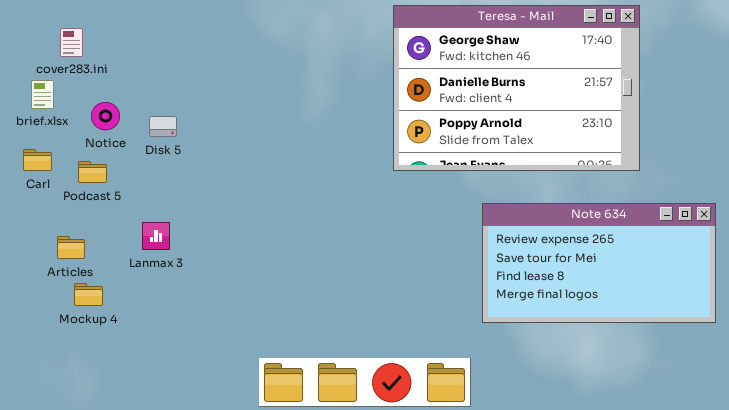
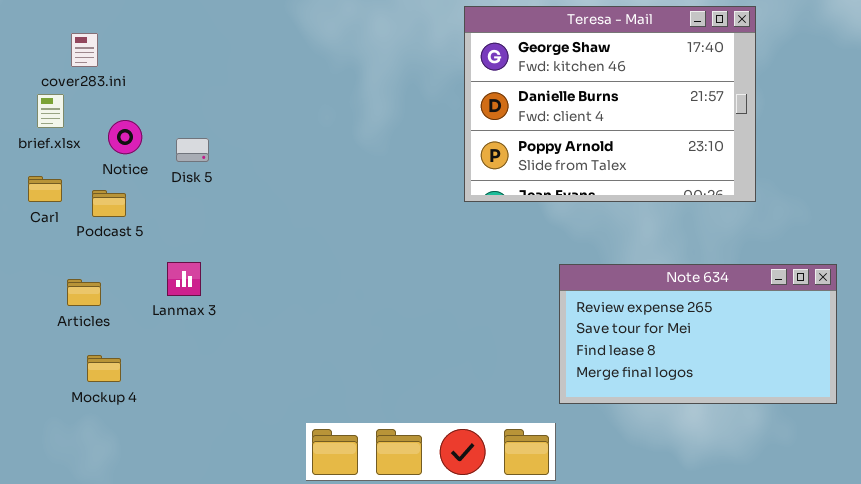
Note 634: [482,203,716,323] -> [559,264,837,404], moved
Mockup 4: [74,283,103,306] -> [87,355,121,382], moved

